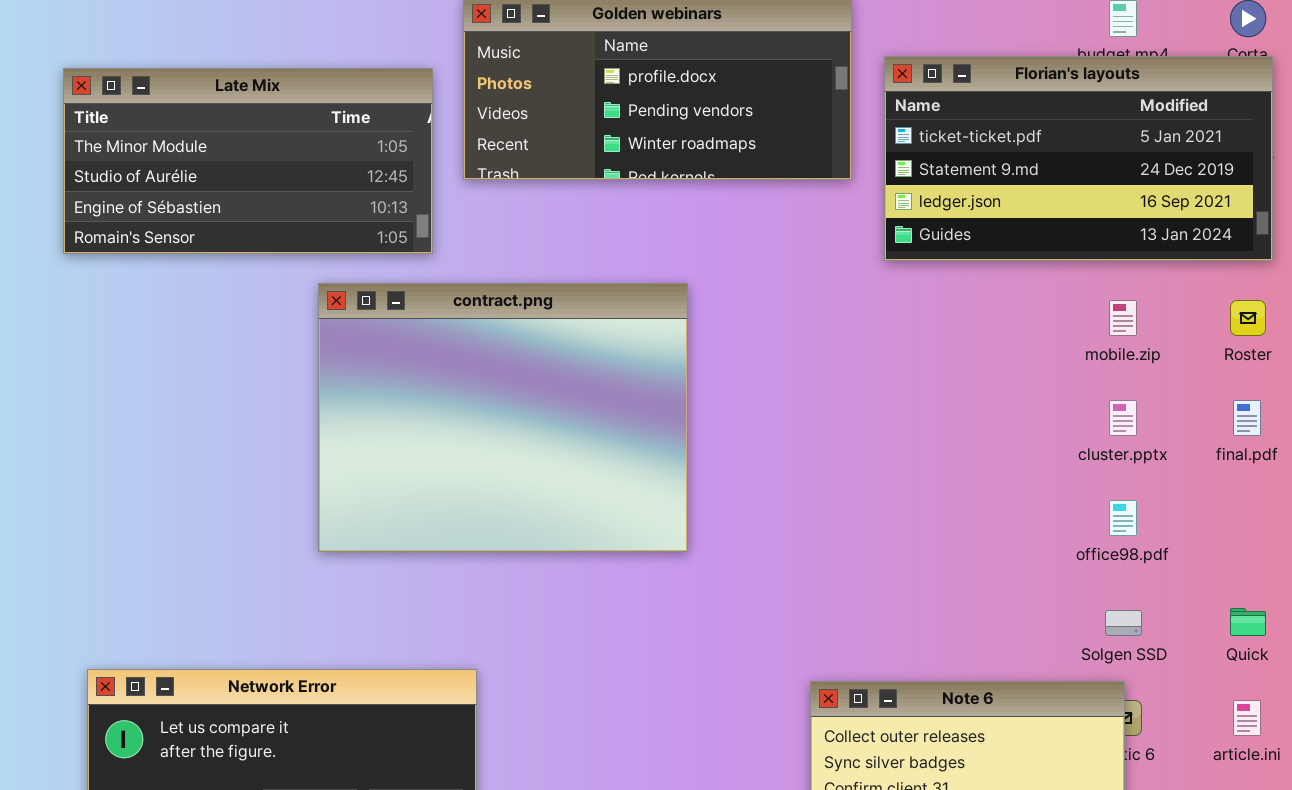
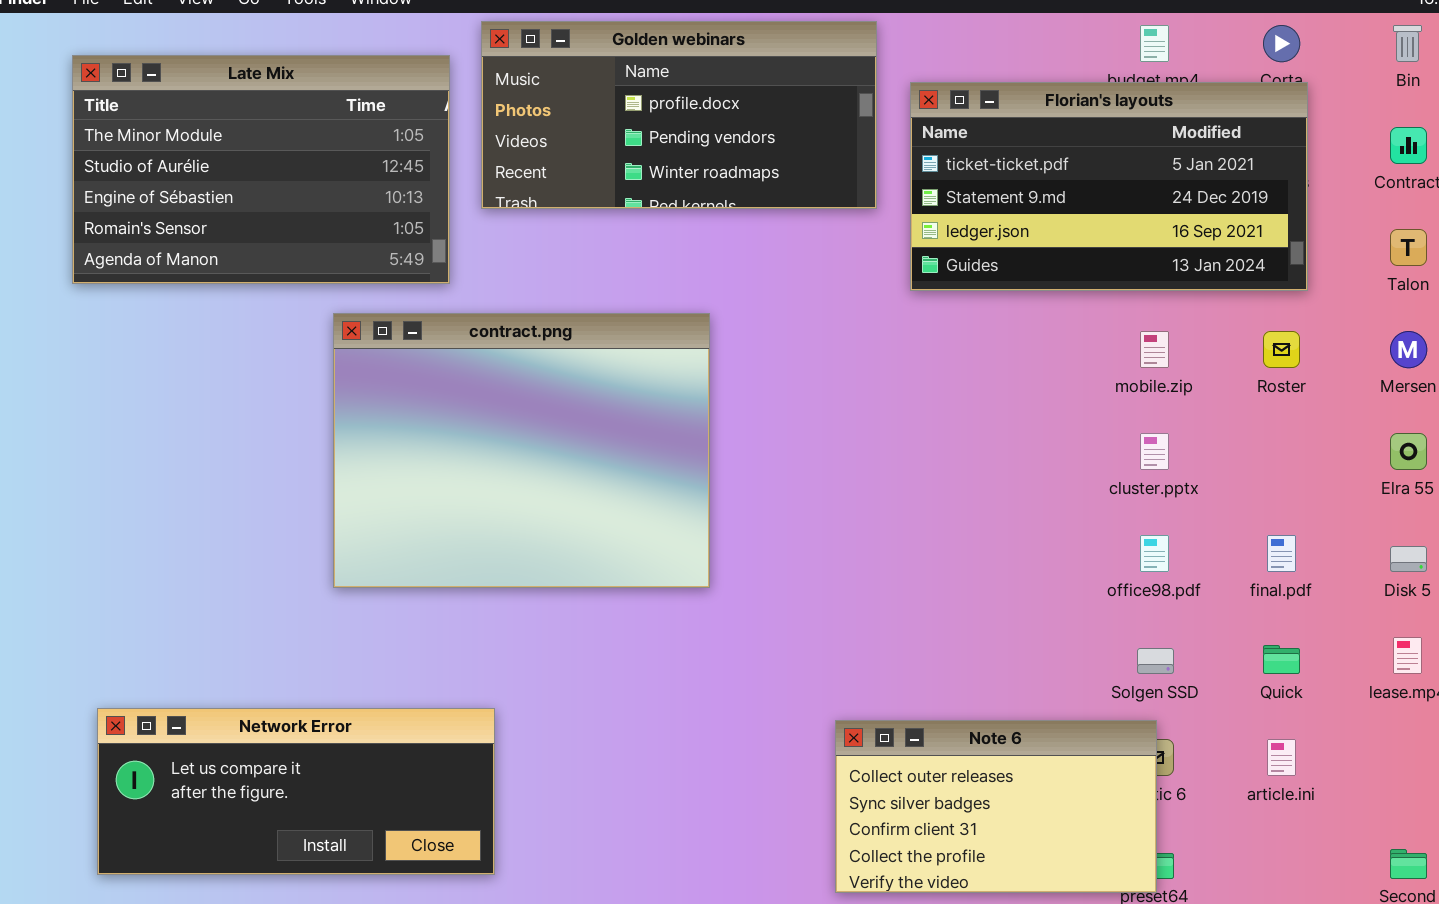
Late Mix: [63,68,433,254] -> [72,55,450,284], resized
final.pdf: [1233,400,1261,436] -> [1267,535,1296,572], moved

